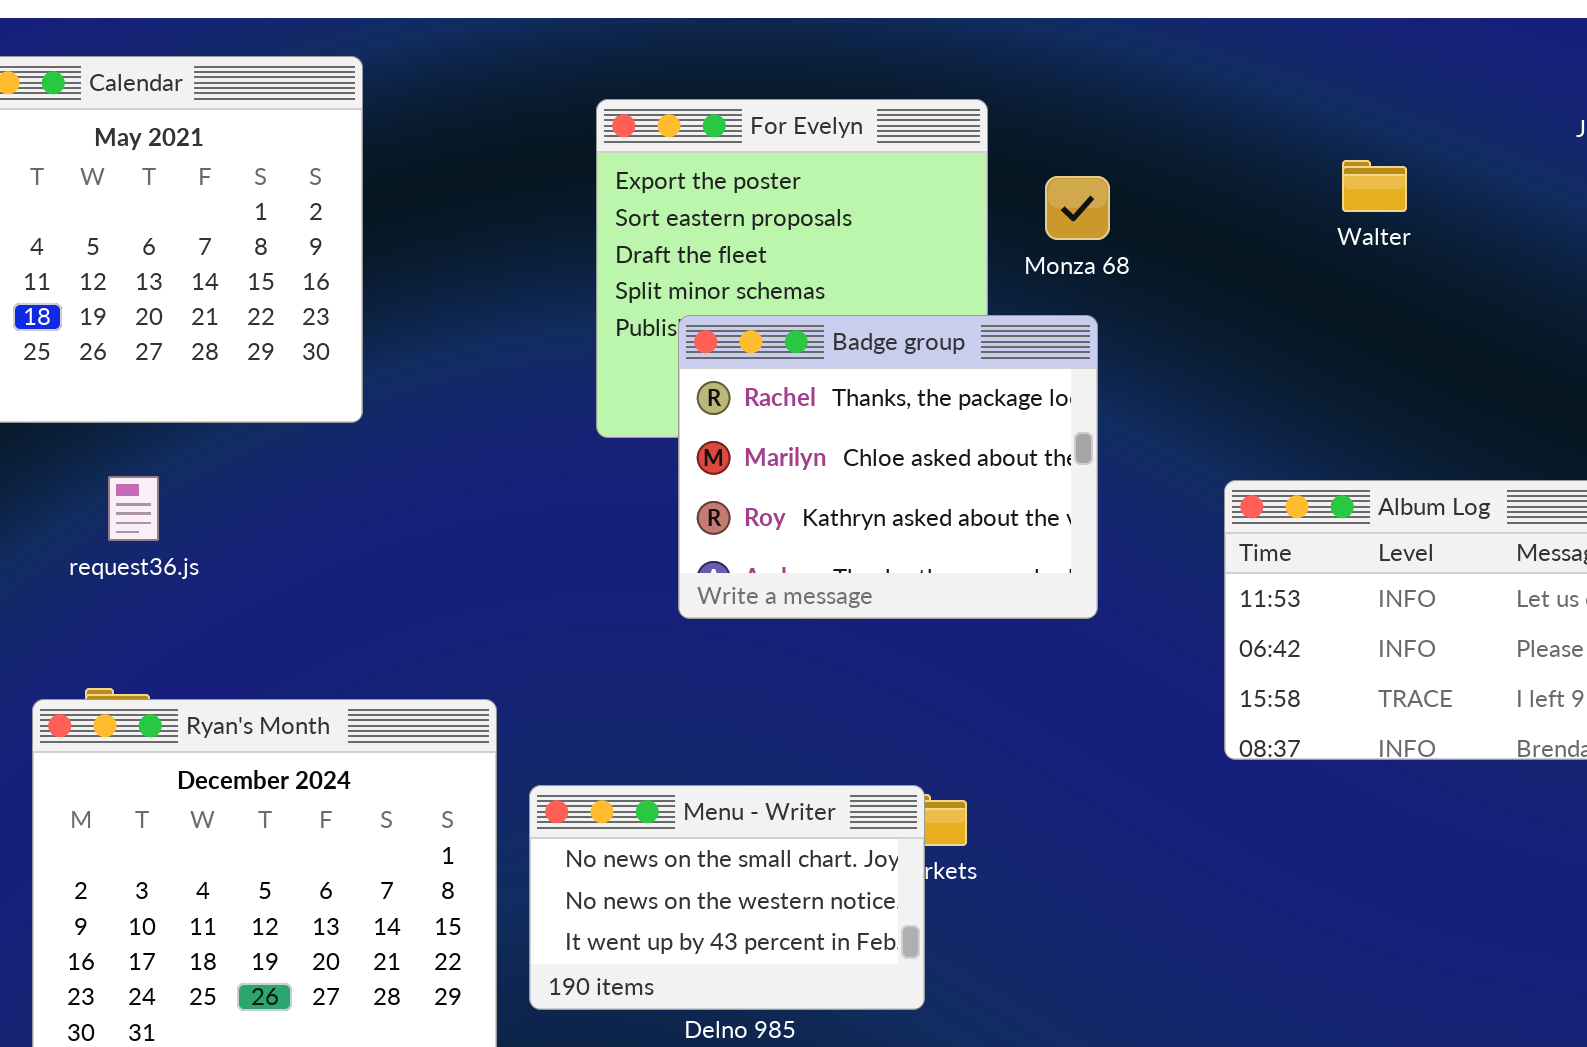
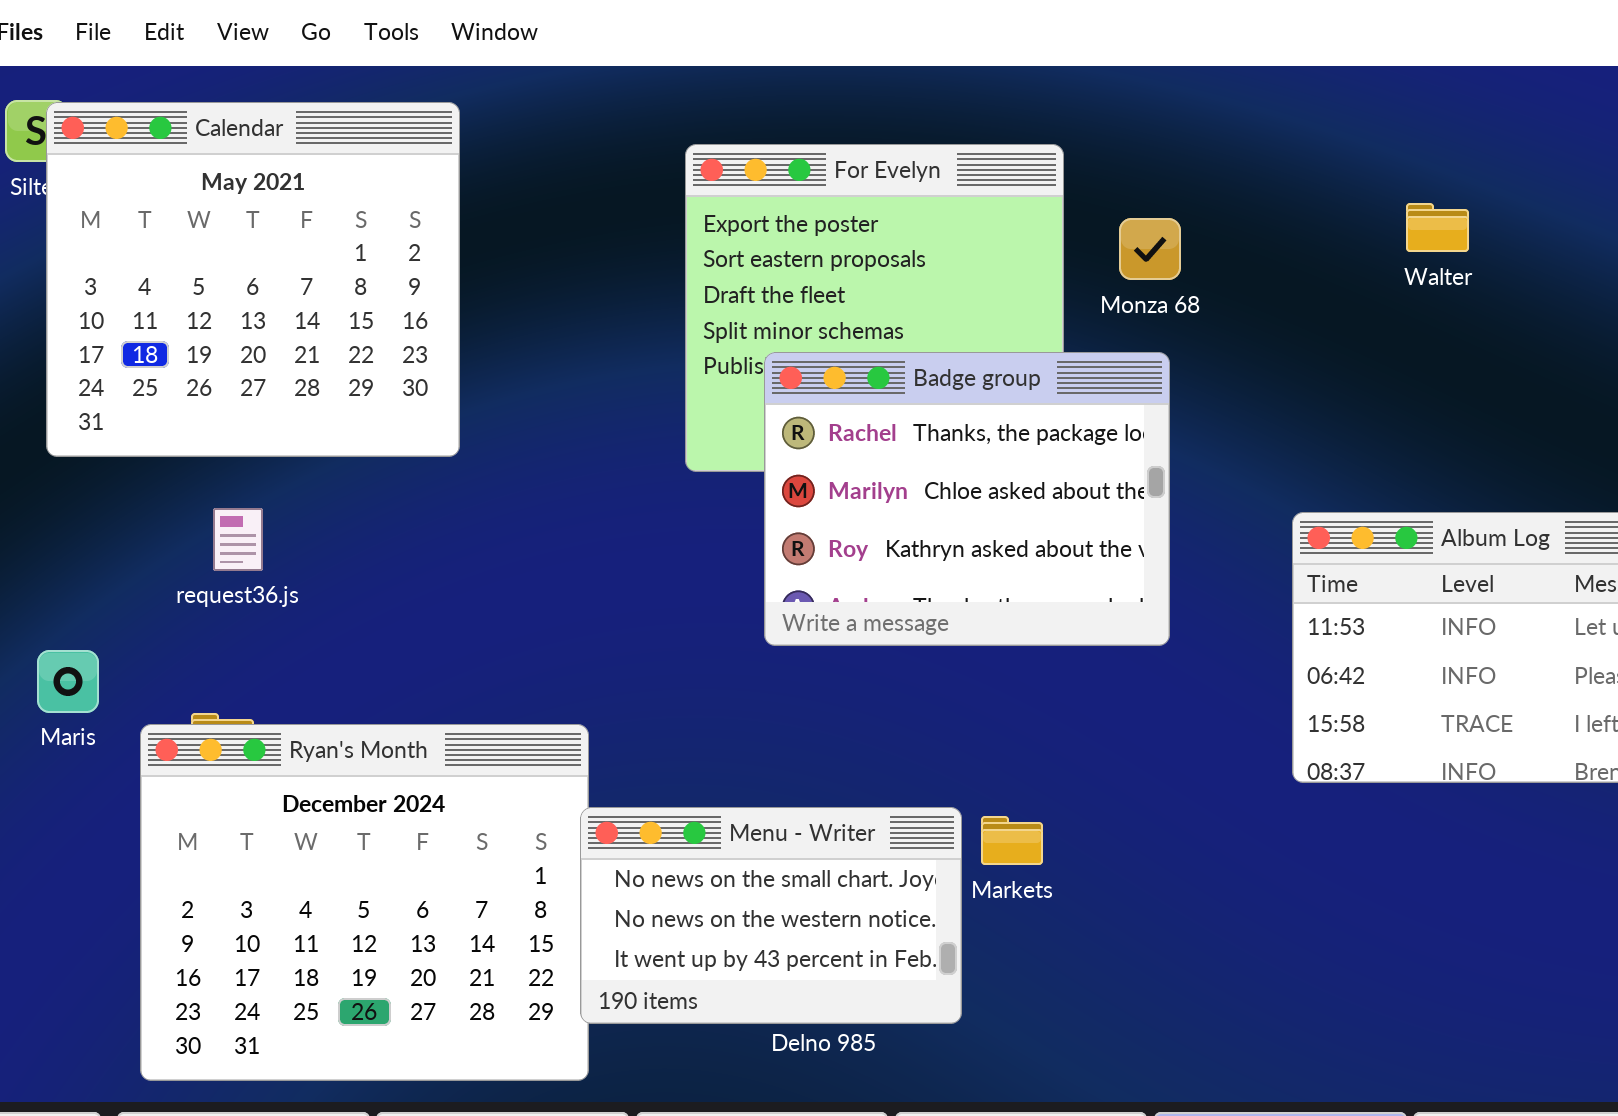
Menu - Writer: [529,785,925,1010] -> [580,807,962,1024], moved

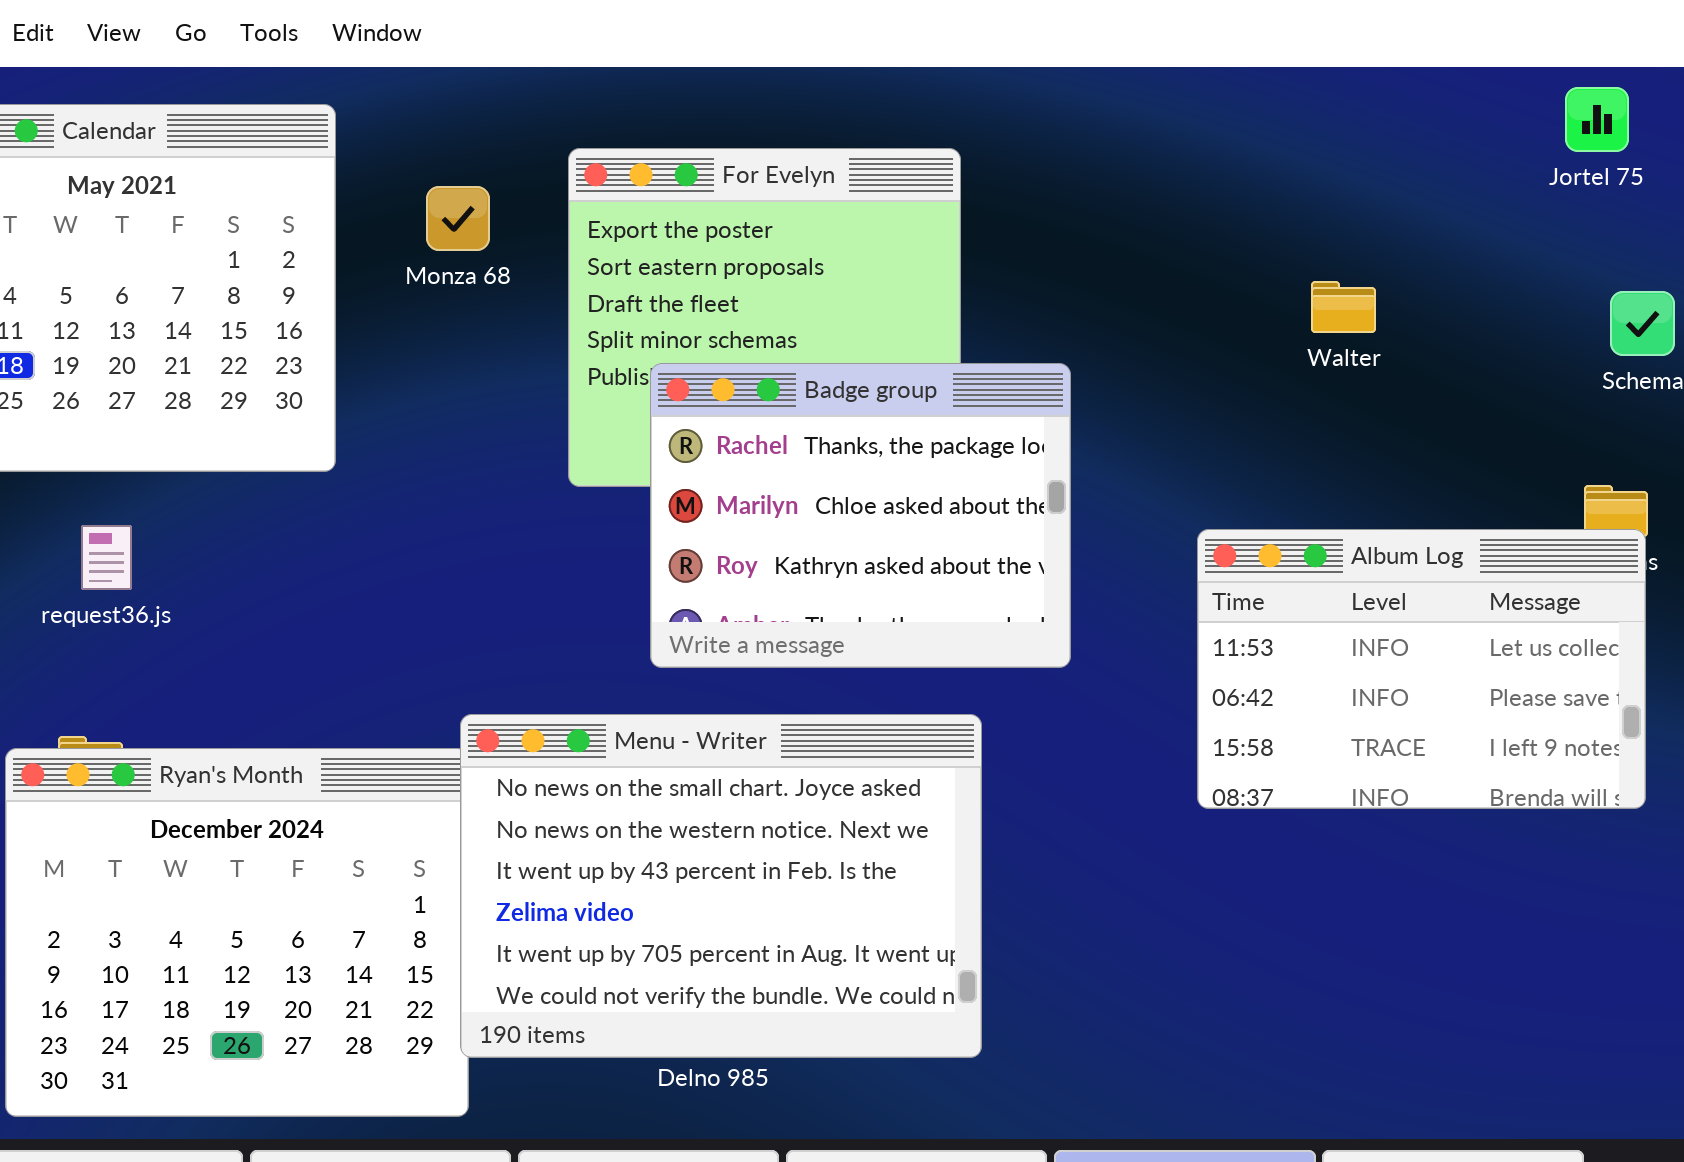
Walter: [1406,203,1469,252] -> [1311,281,1376,333], moved
Monza 68: [1119,218,1181,280] -> [426,186,490,251], moved
Menu - Writer: [580,807,962,1024] -> [460,714,982,1058], resized

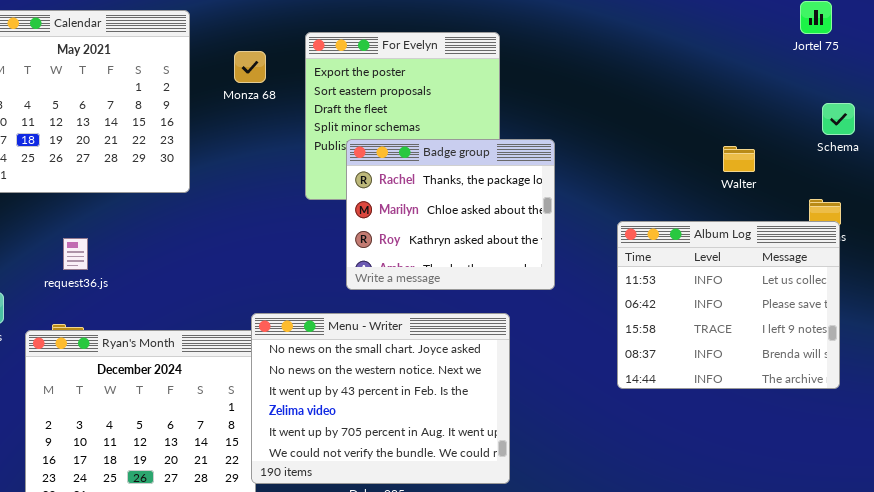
Walter: [1311,281,1376,333] -> [723,146,755,172], moved
request36.js: [81,525,132,590] -> [63,238,88,270], moved
Album Log: [1197,529,1646,809] -> [617,221,840,389], resized

